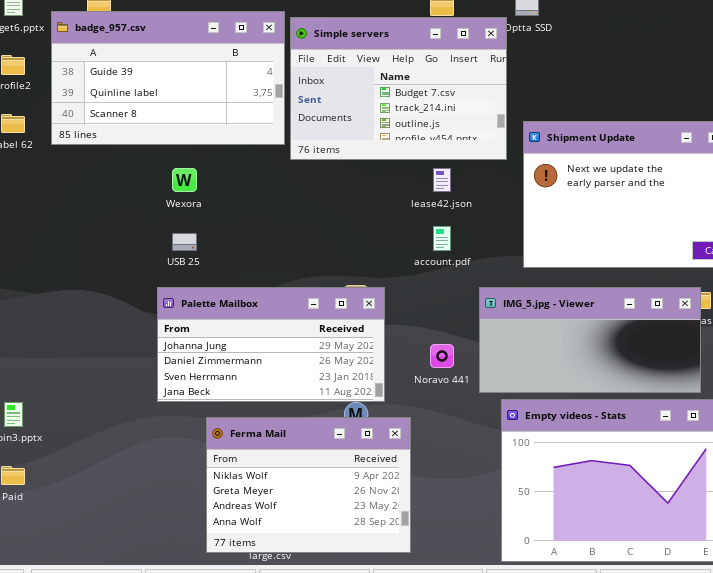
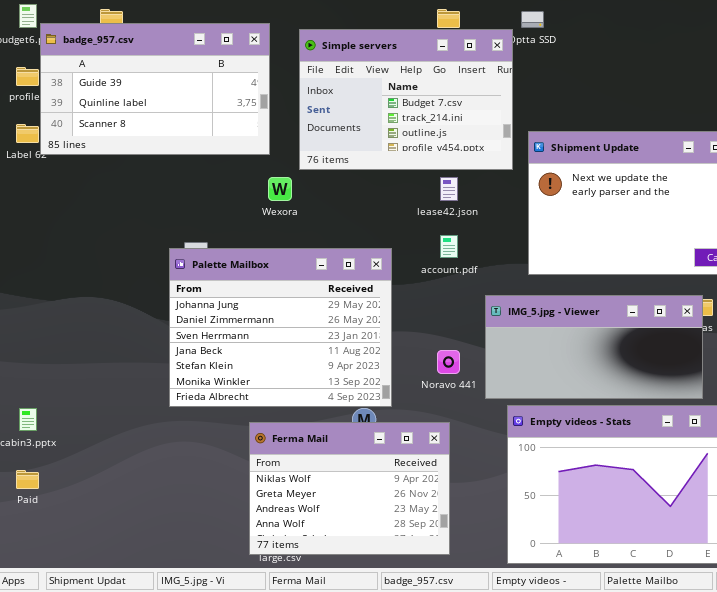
badge_957.csv: [51,11,285,145] -> [40,23,270,155], moved
Wexora: [172,168,197,192] -> [268,177,292,201], moved
Palette Mailbox: [157,287,385,402] -> [169,248,392,407], resized
Ferma Mail: [206,417,411,553] -> [249,422,450,555], moved

